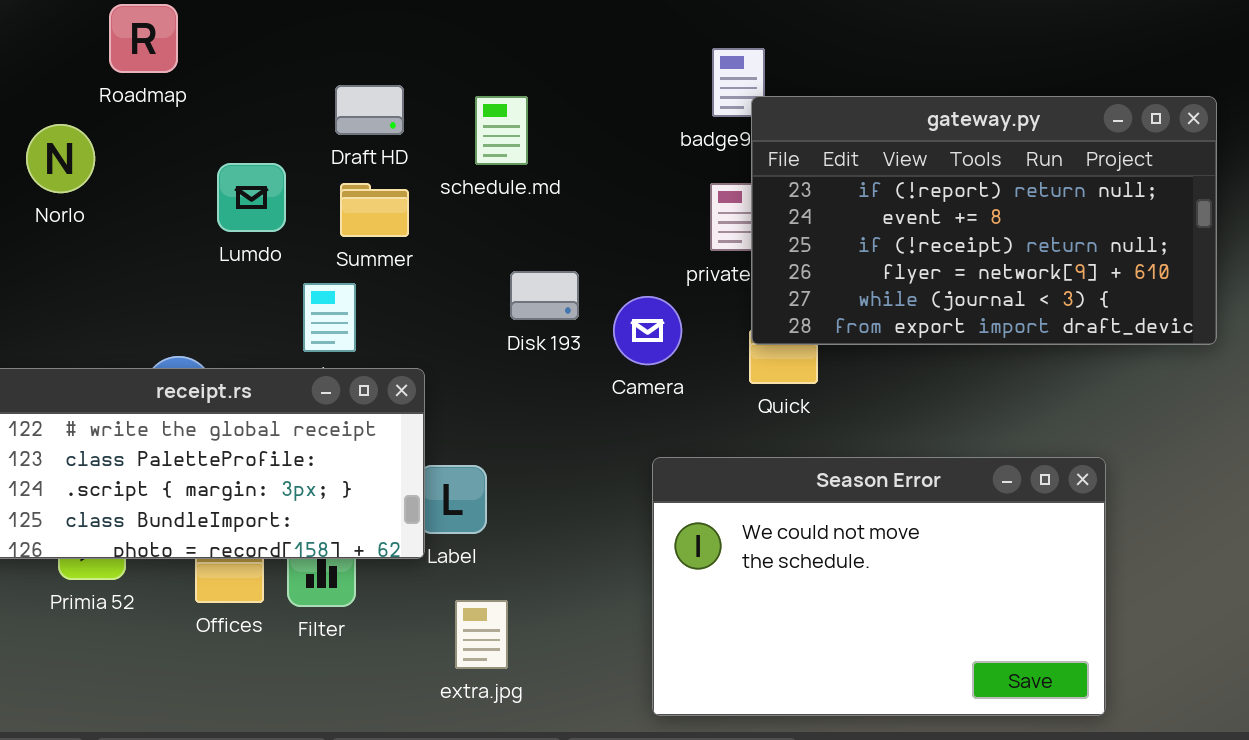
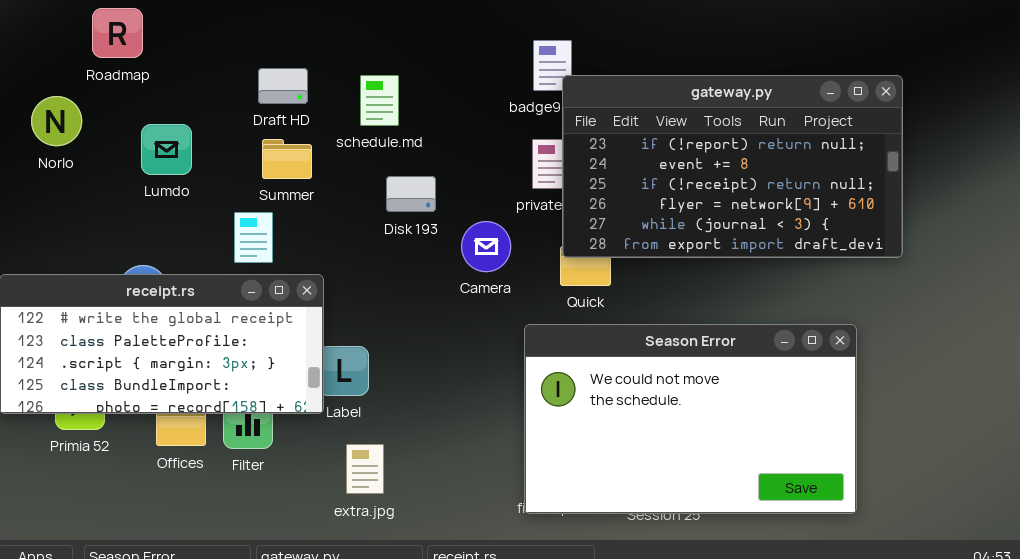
Lumdo: [217,163,286,232] -> [141,124,192,175], moved
Disk 193: [510,271,579,320] -> [386,176,436,212], moved
Season Error: [652,457,1106,716] -> [524,324,857,514], moved

